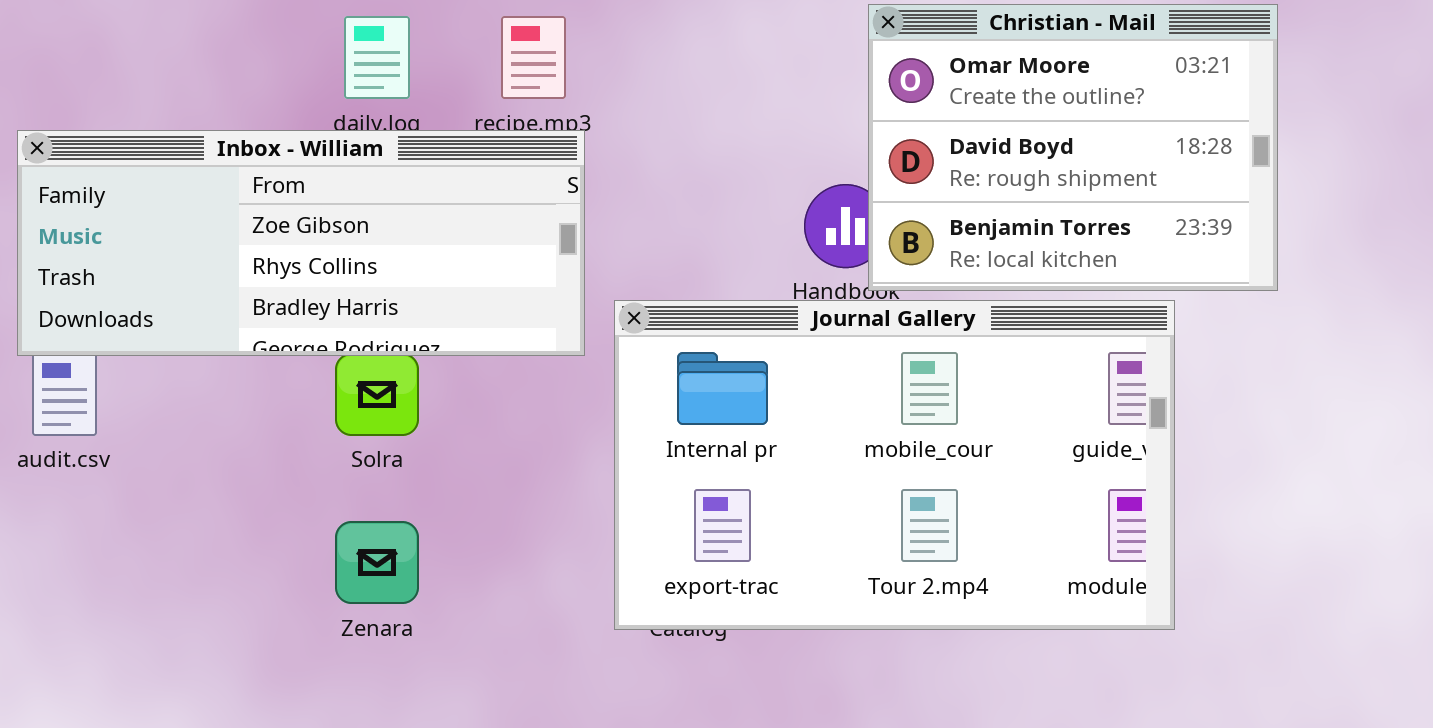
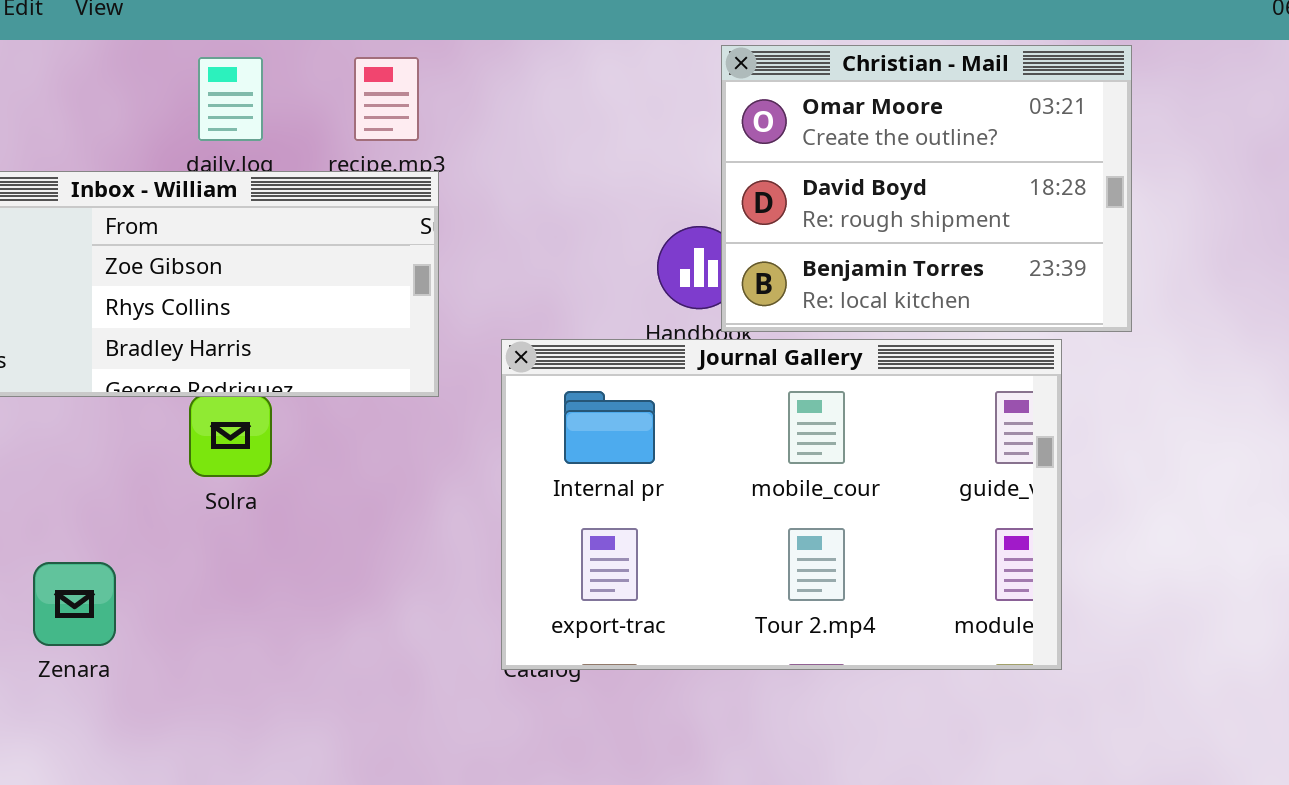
Journal Gallery: [614,300,1175,630] -> [501,339,1062,670], moved
Zenara: [335,521,419,604] -> [33,562,116,646], moved

